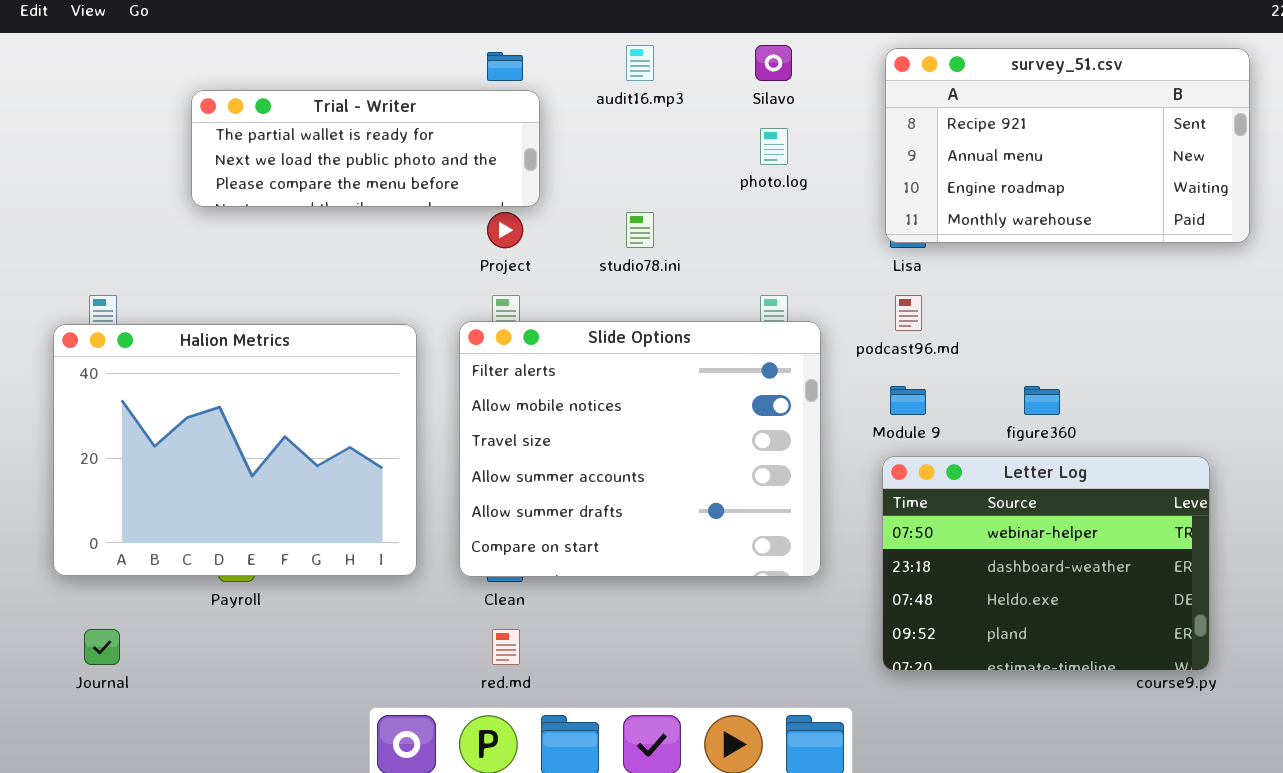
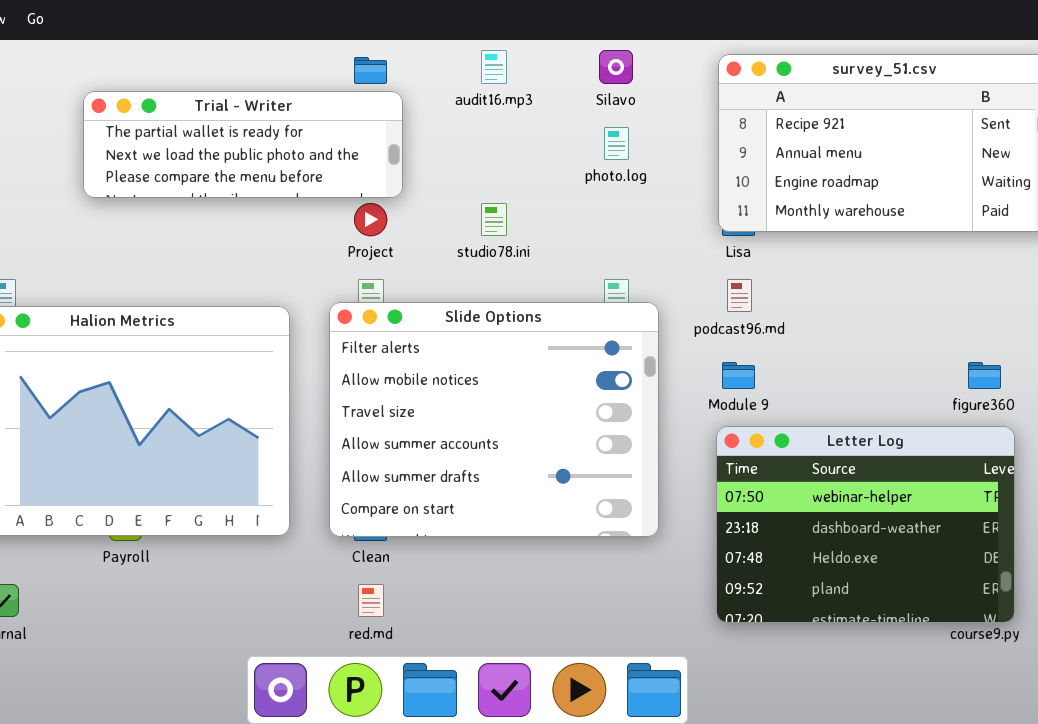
figure360: [1024,386,1060,415] -> [968,362,1001,389], moved

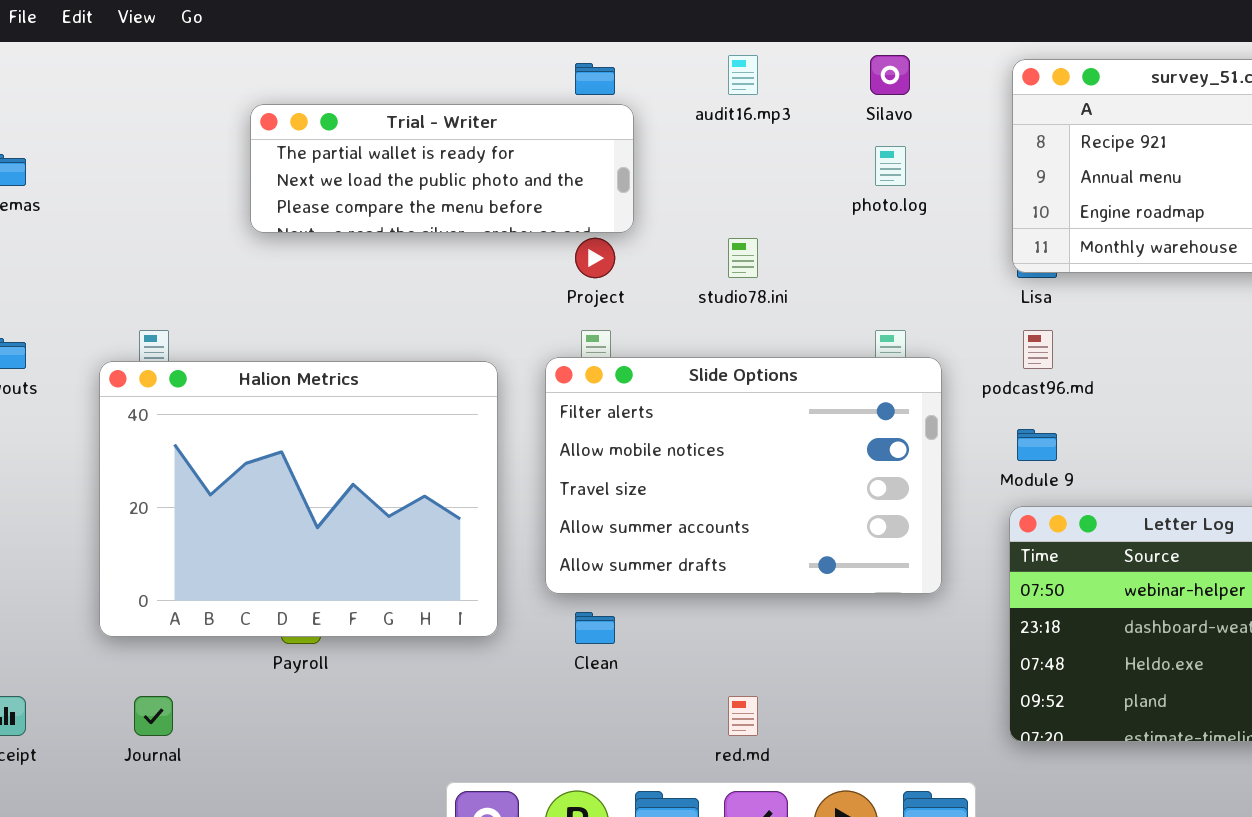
Slide Options: [329,302,659,537] -> [545,357,942,594], resized
red.md: [358,584,384,617] -> [728,696,758,736], moved

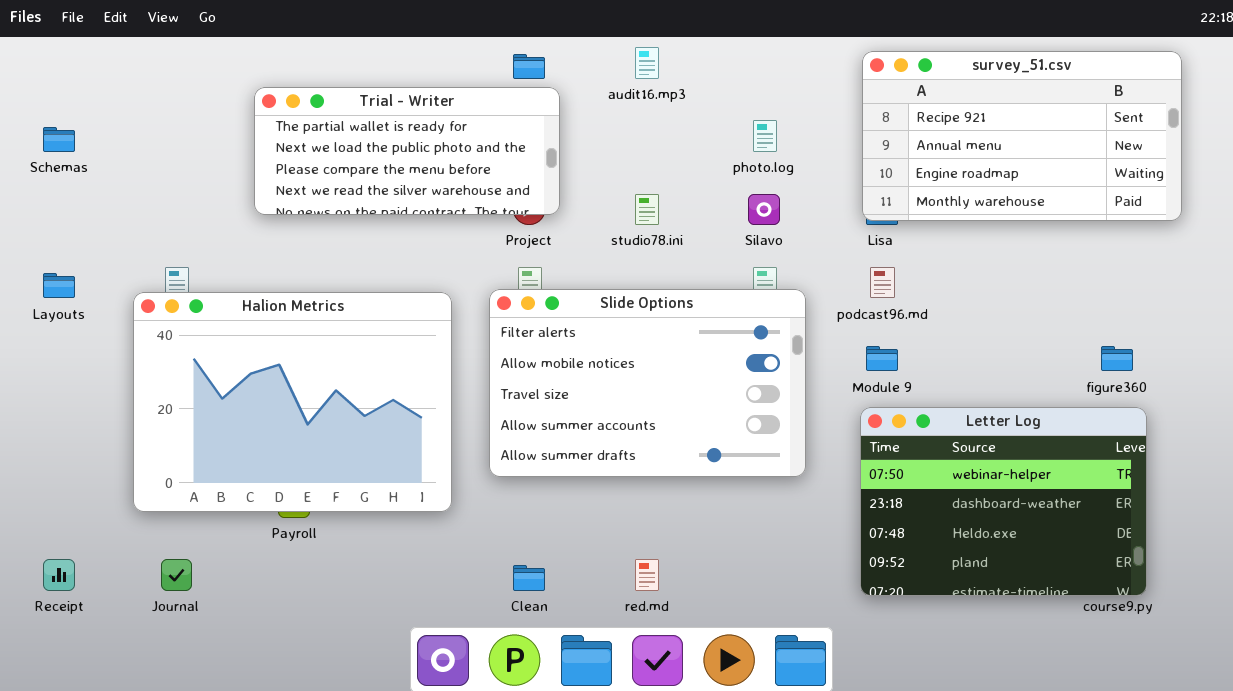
Silavo: [870,55,910,95] -> [748,194,780,225], moved
Trial - Writer: [250,104,634,233] -> [254,87,560,215], resized
Clean: [575,612,615,644] -> [513,565,545,591], moved

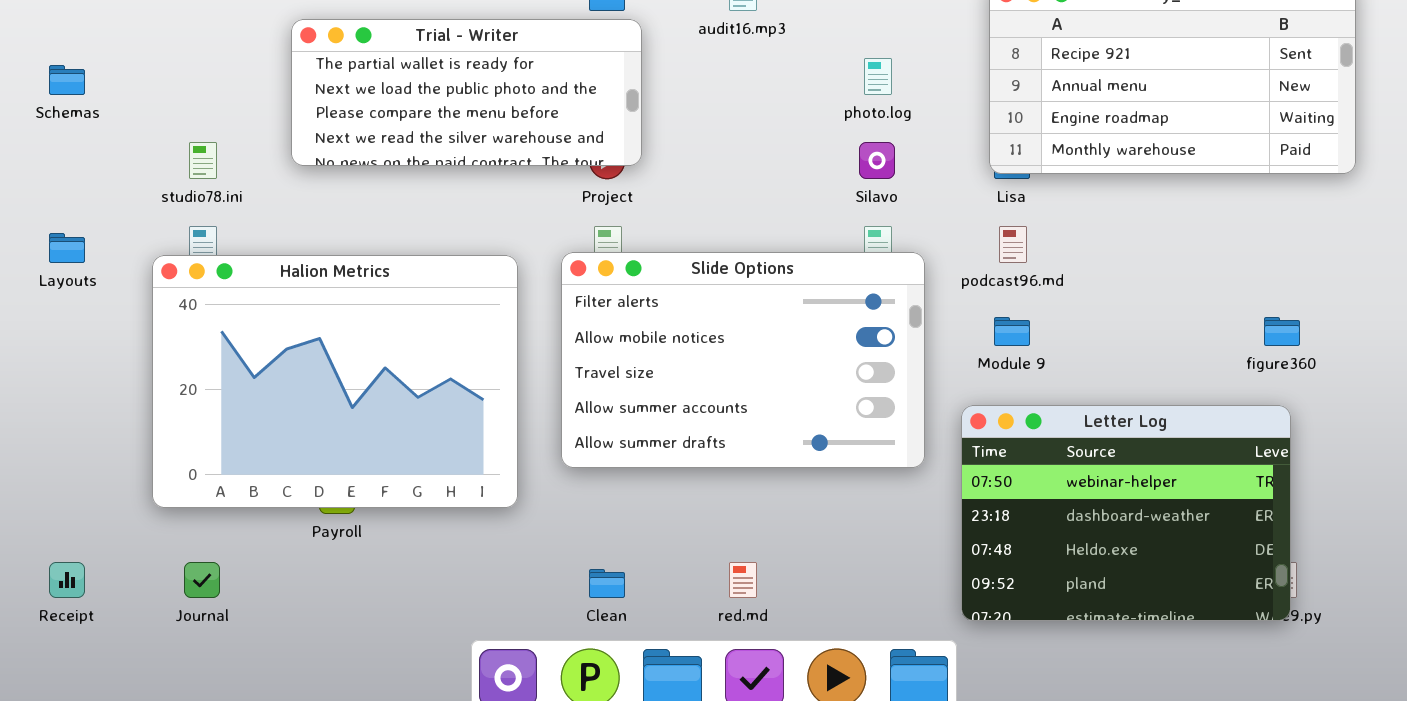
studio78.ini: [635,194,659,225] -> [189,142,217,179], moved
Letter Log: [860,407,1147,596] -> [961,405,1291,621], moved

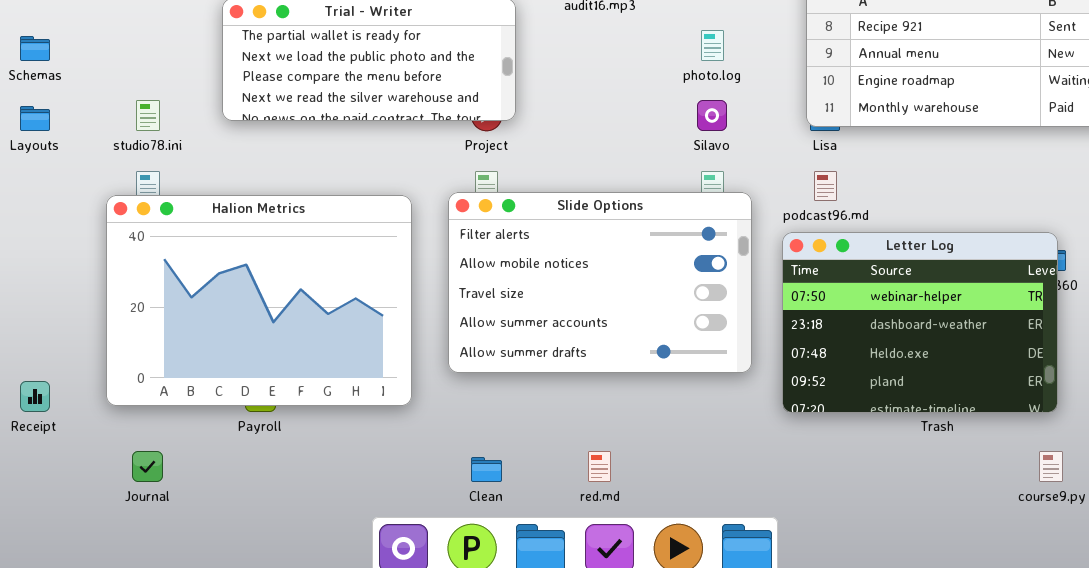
Layouts: [49,233,85,263] -> [20,106,50,131], moved
Letter Log: [961,405,1291,621] -> [782,232,1058,413], moved
Receipt: [49,562,85,598] -> [20,381,50,412], moved

